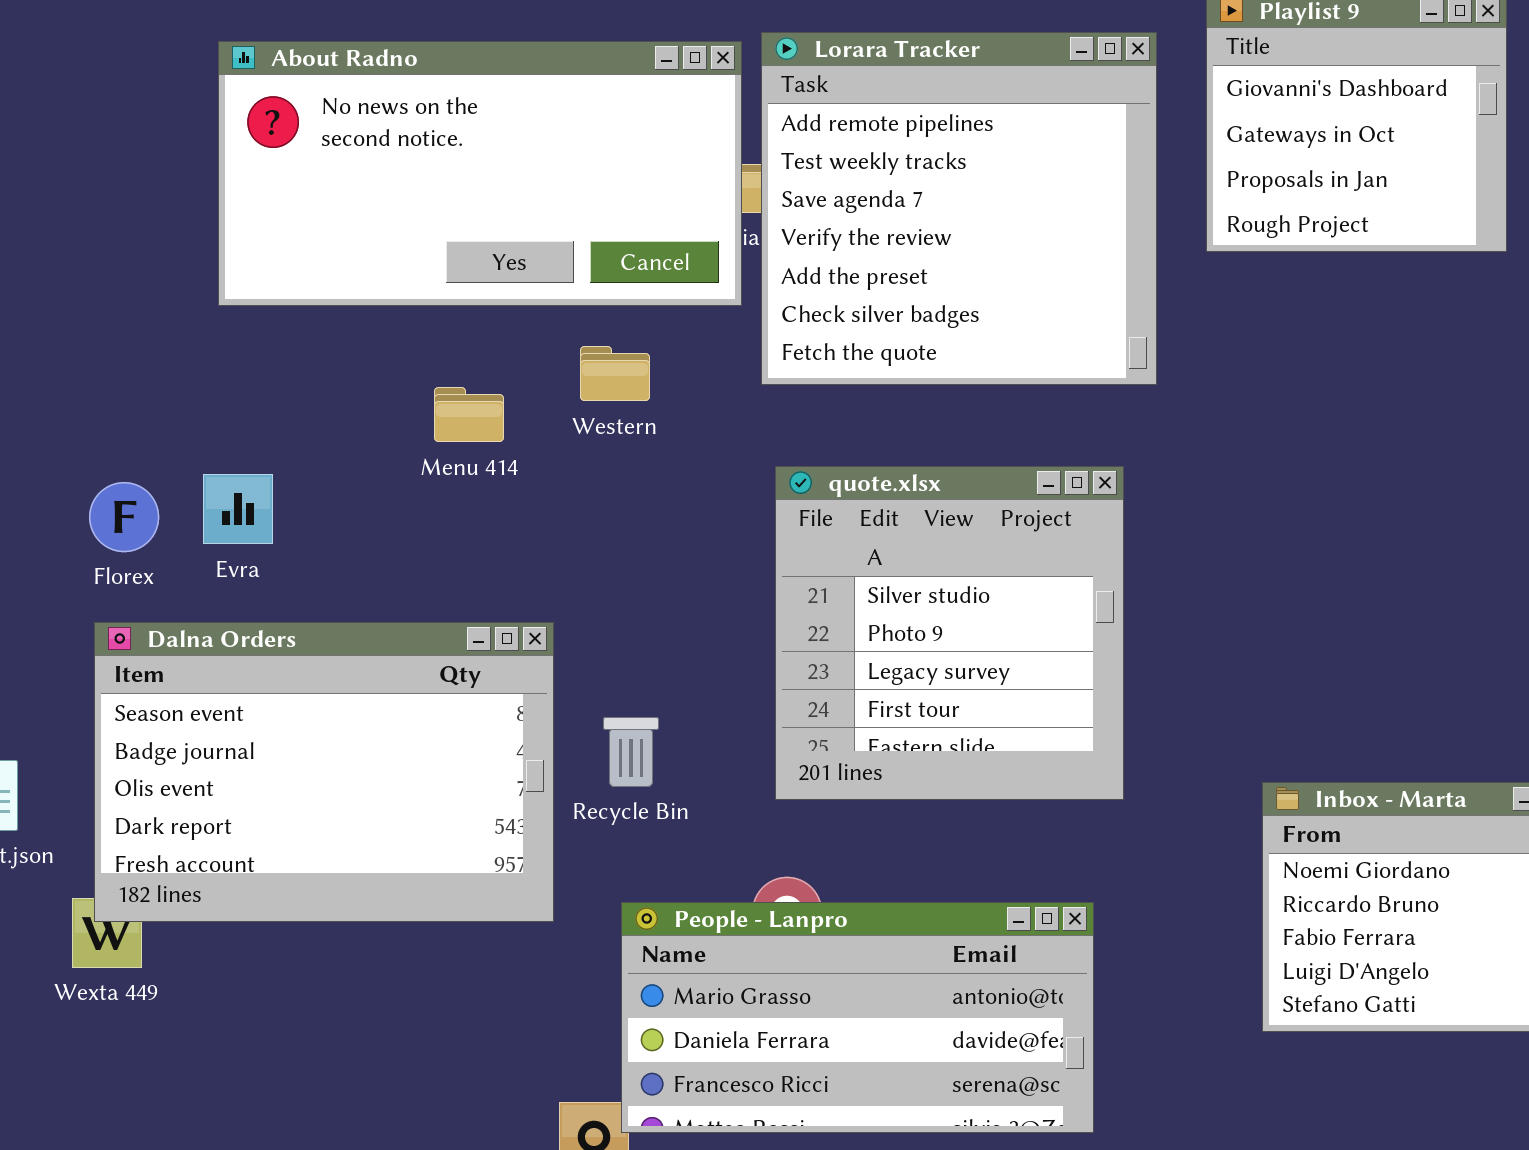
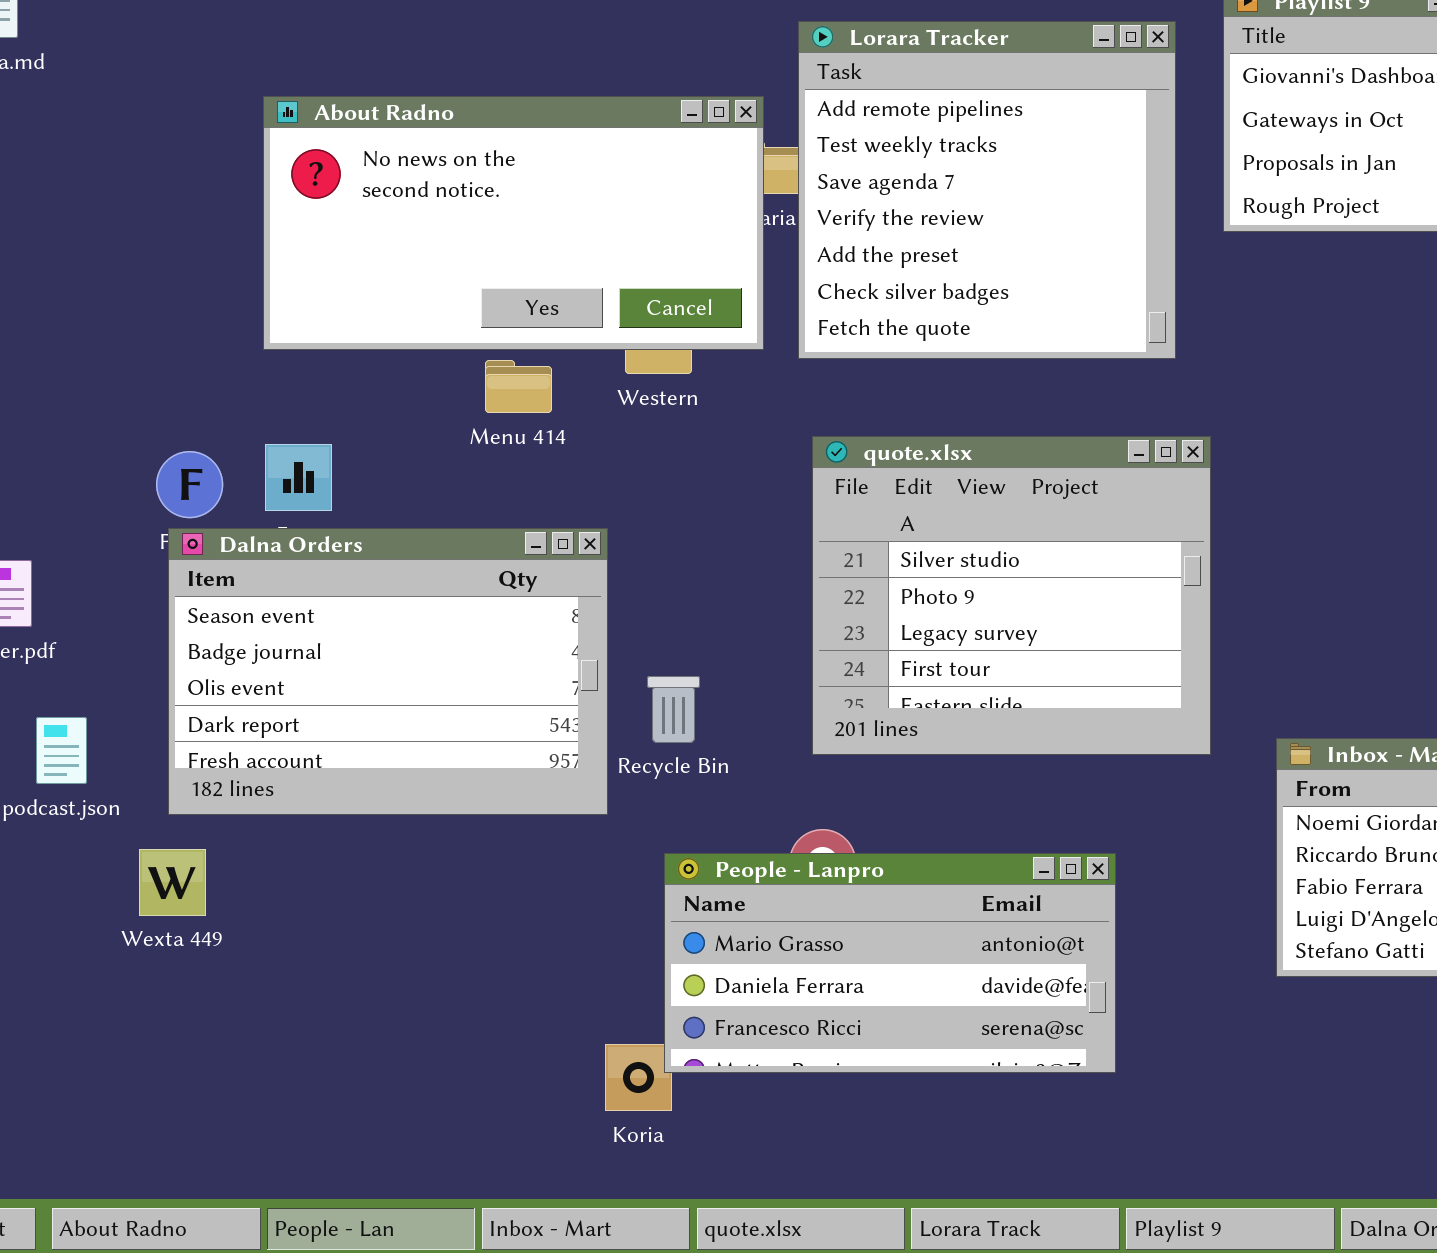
About Radno: [218,41,742,306] -> [263,96,764,350], moved
quote.xlsx: [775,466,1124,800] -> [812,436,1211,755], resized
Dalna Orders: [94,622,554,922] -> [168,528,608,815], moved

